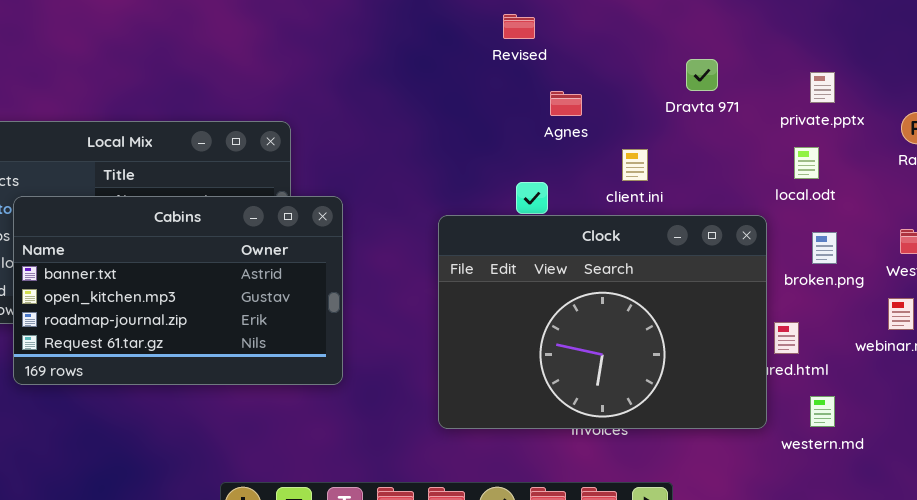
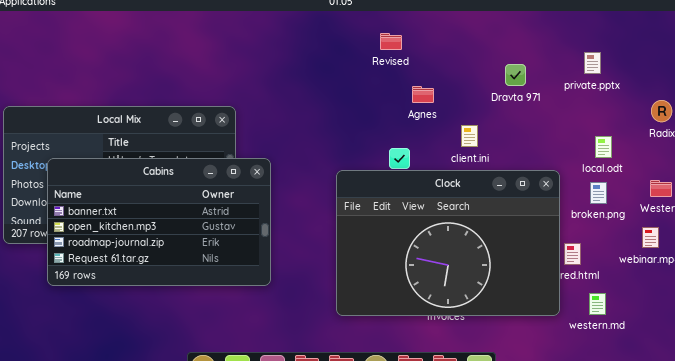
private.pptx: [810,72,835,103] -> [584,52,601,74], moved
local.odt: [794,147,819,179] -> [595,136,612,158], moved

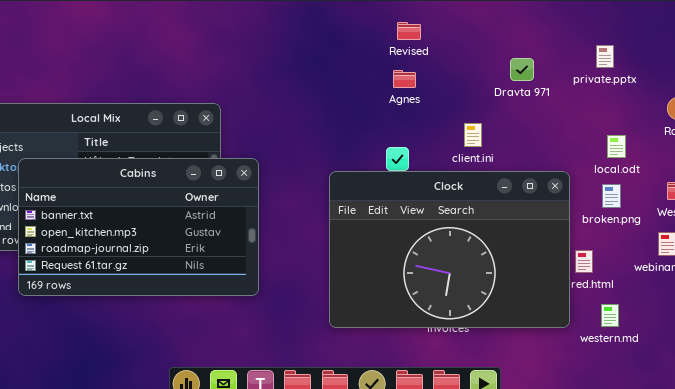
Revised: [380,33,402,50] -> [397,22,421,40], moved
Agnes: [412,86,434,103] -> [393,70,416,88], moved

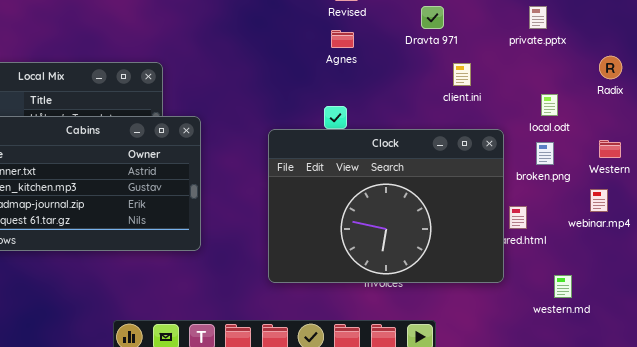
Dravta 971: [510,58,534,81] -> [421,6,444,29], moved
client.ini: [464,123,482,147] -> [453,63,471,86], moved
western.md: [601,304,619,327] -> [554,275,572,298], moved

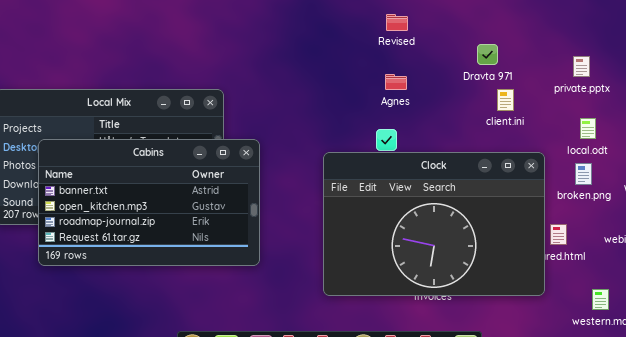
Dravta 971: [421,6,444,29] -> [477,44,498,65], moved
private.pptx: [529,6,547,29] -> [573,56,590,77], moved
Agnes: [331,30,354,48] -> [385,74,407,90], moved

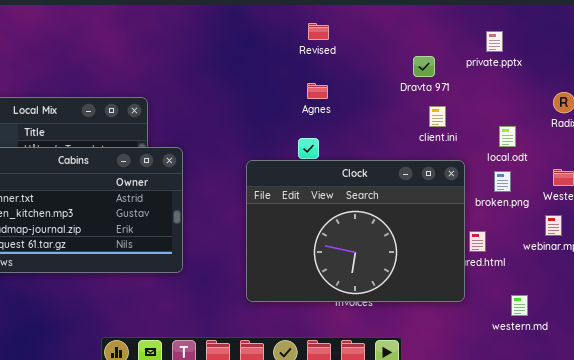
Dravta 971: [477,44,498,65] -> [413,56,435,77], moved
private.pptx: [573,56,590,77] -> [486,31,503,52], moved
client.ini: [497,89,514,111] -> [429,106,446,127], moved

